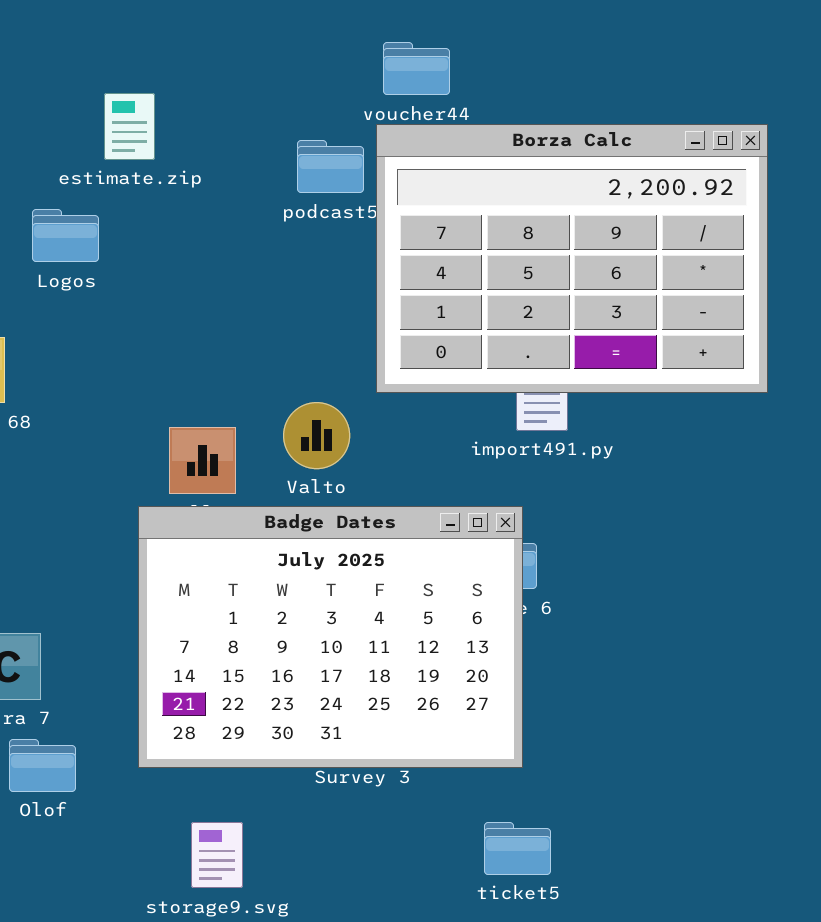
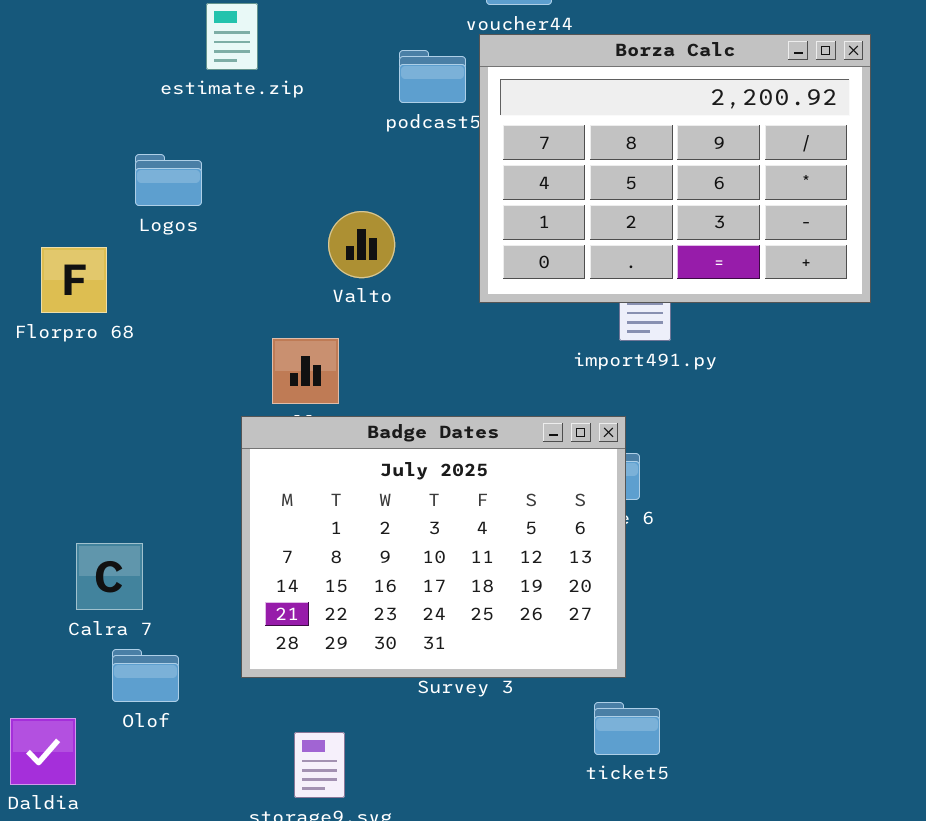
Logos: [32,209,99,262] -> [135,154,202,206], moved
Valto: [283,402,350,469] -> [328,211,395,278], moved
ticket5: [484,822,551,875] -> [594,702,660,755], moved

